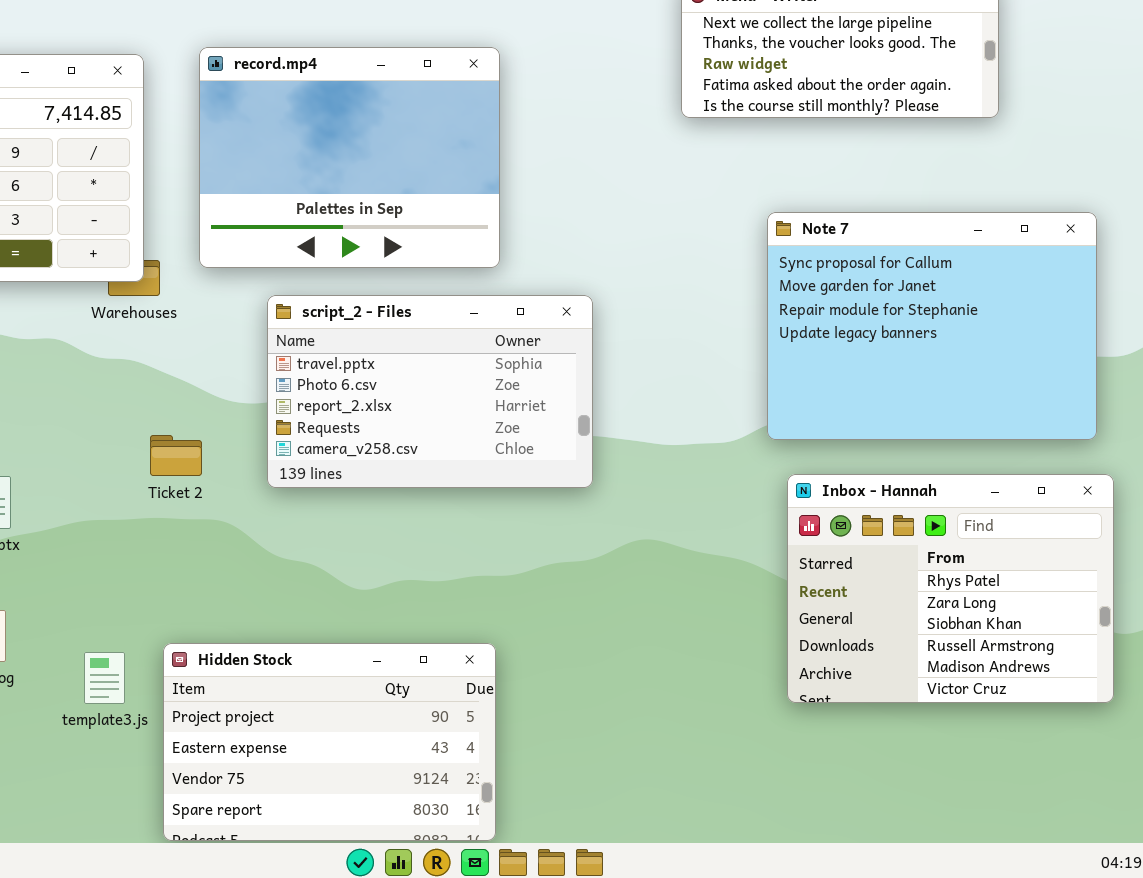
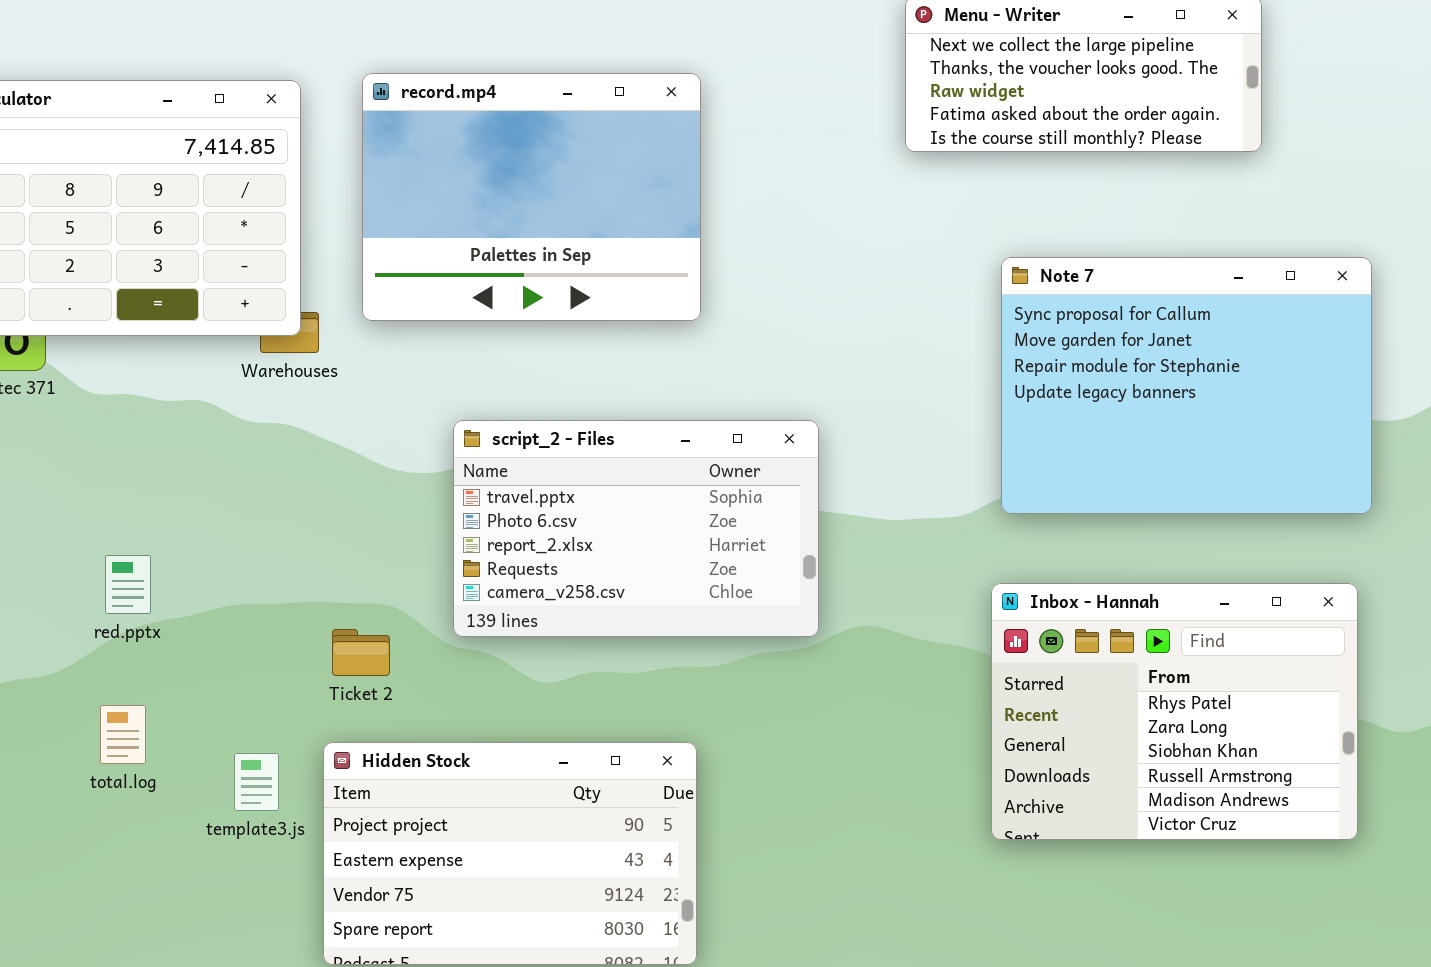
script_2 - Files: [267,295,593,488] -> [453,420,819,637], moved
Ticket 2: [150,435,202,476] -> [332,629,390,676], moved
Inbox - Hannah: [787,474,1114,703] -> [991,583,1358,840], moved

